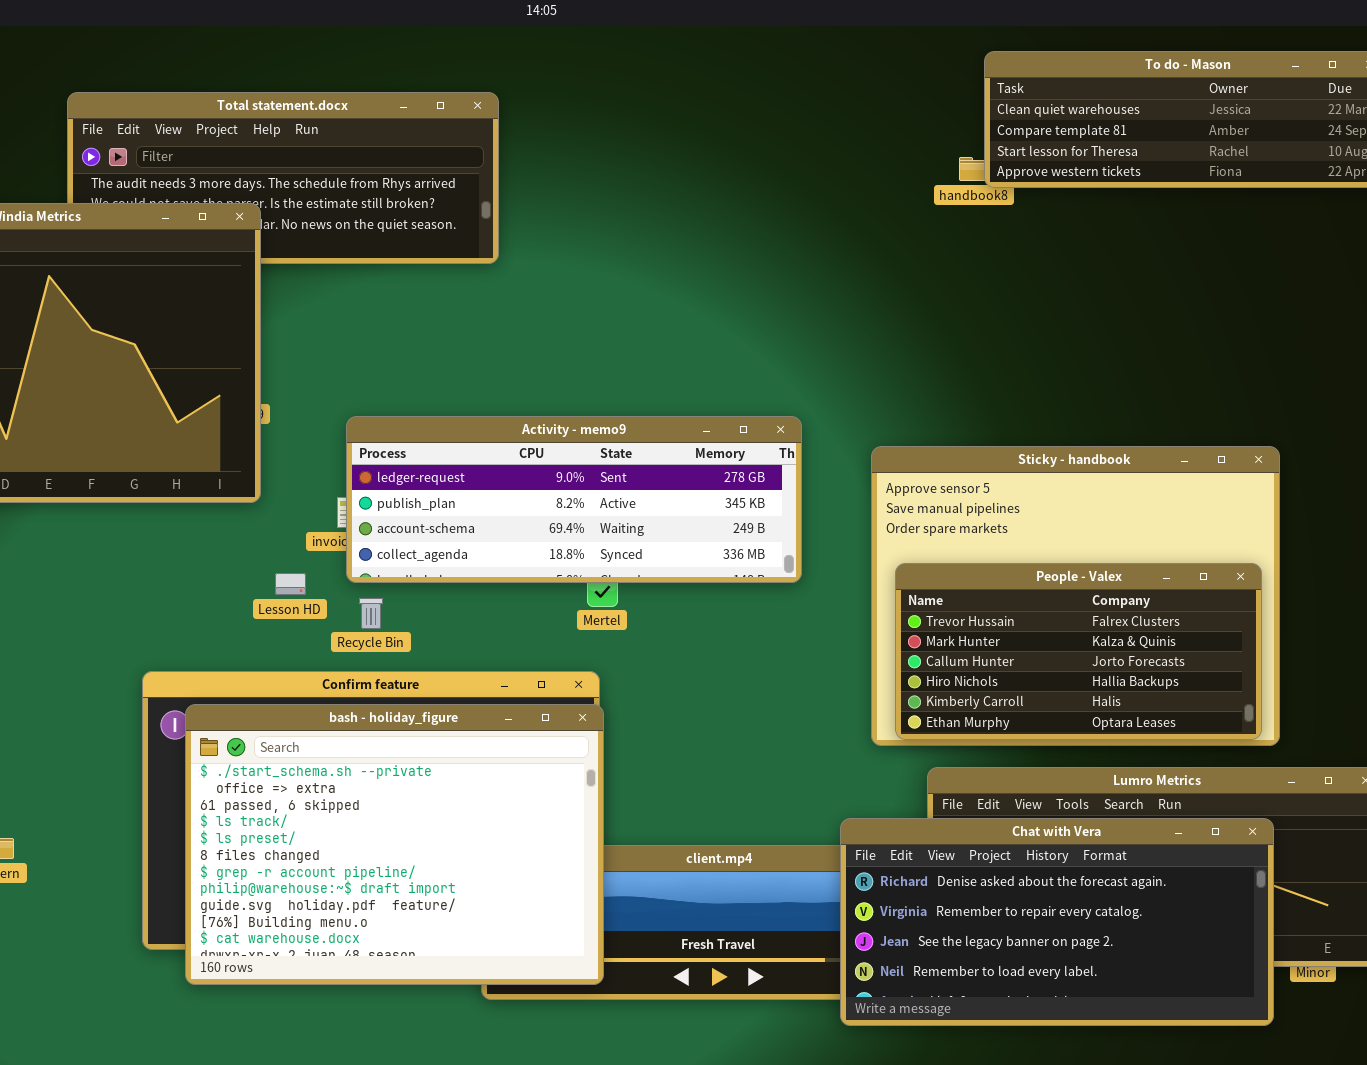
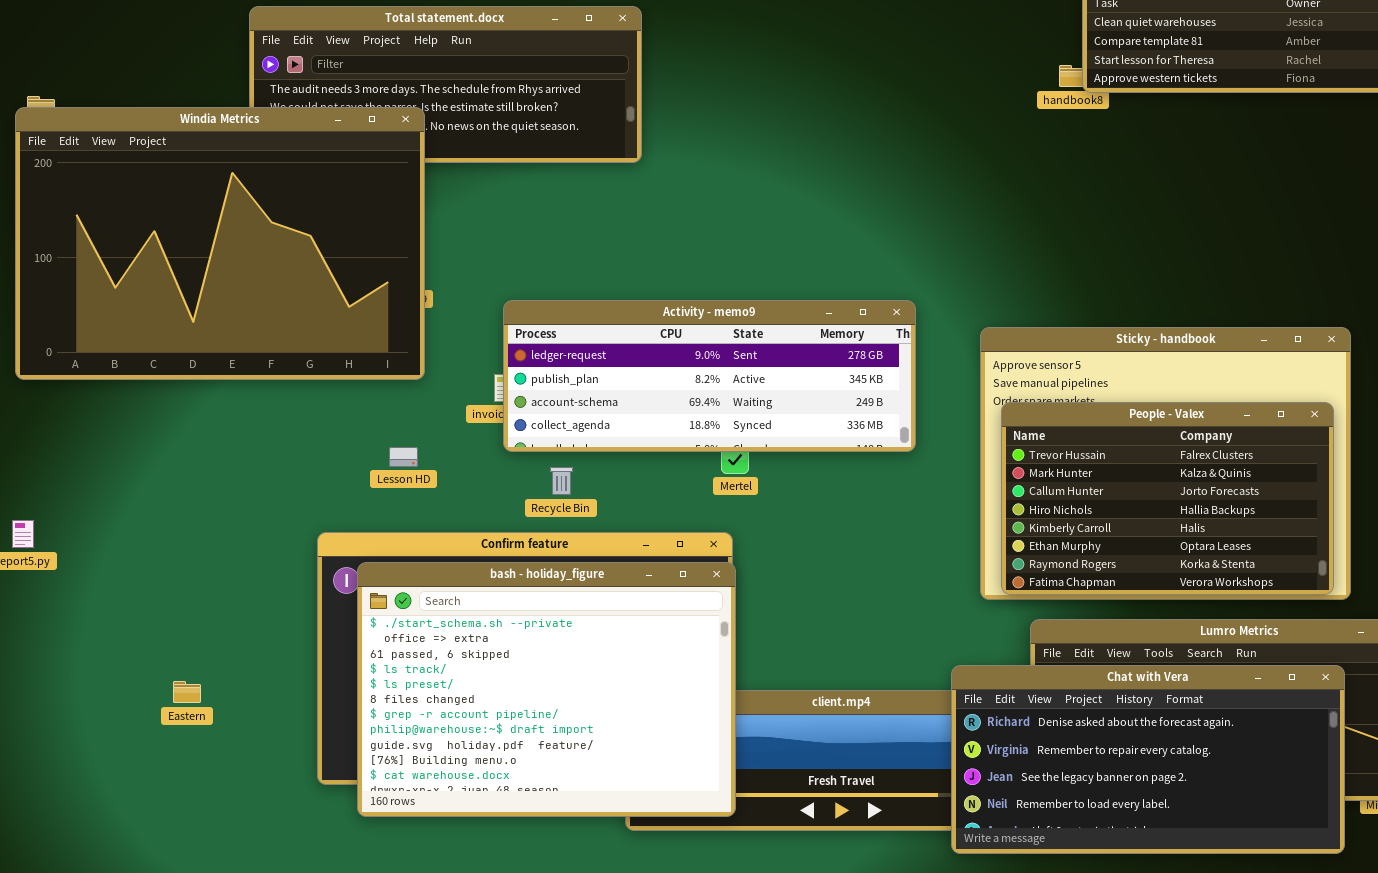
People - Valex: [895,563,1262,740] -> [1001,402,1334,595], resized
Lesson HD: [275,573,306,595] -> [389,447,418,467], moved
Recycle Bin: [359,598,383,629] -> [550,467,573,495], moved

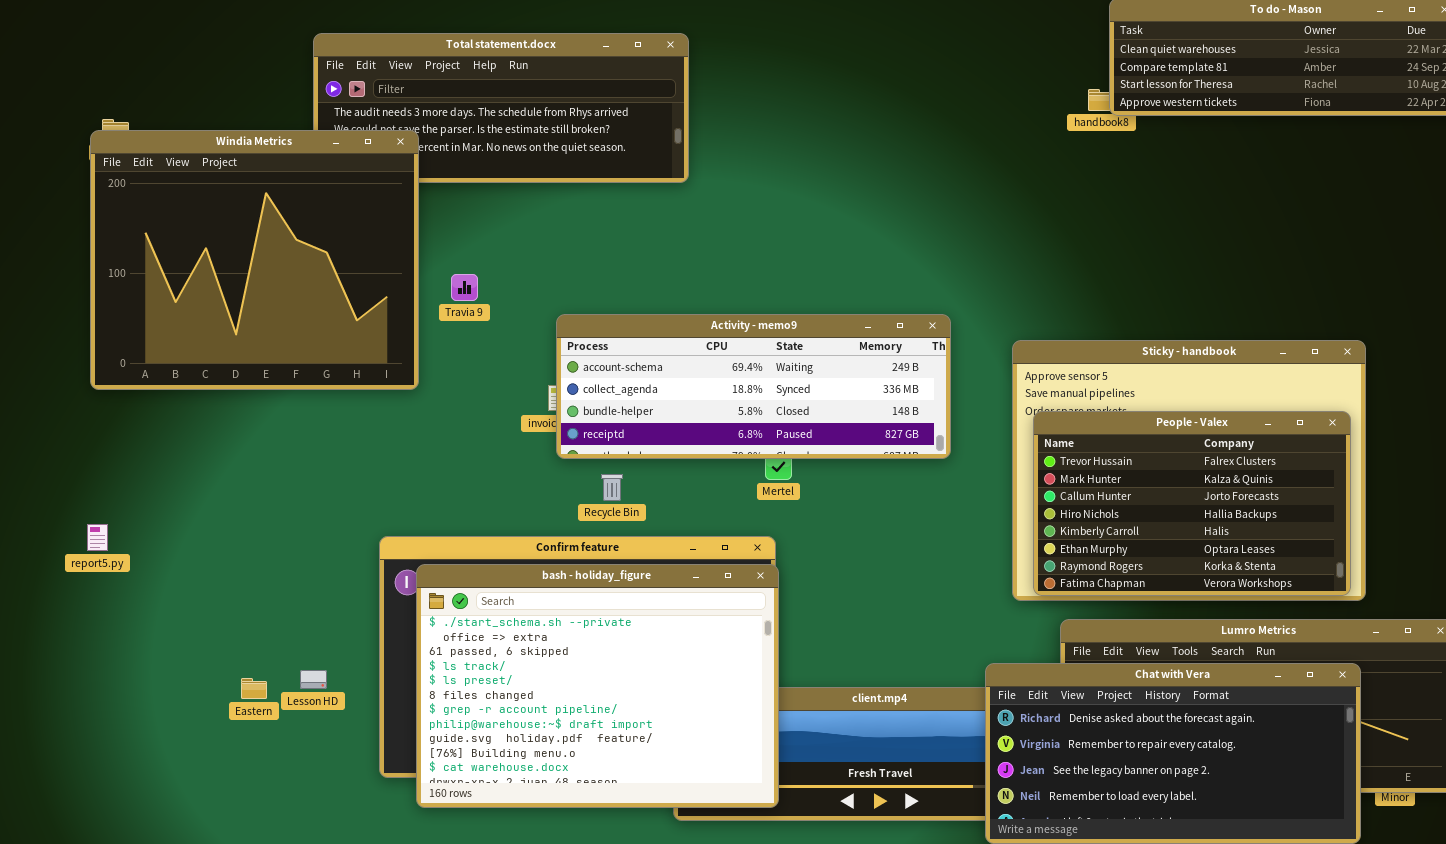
Windia Metrics: [15,107,425,380] -> [90,130,419,390], resized
Activity - memo9: [503,300,916,452] -> [556,314,951,459], scrolled down 2 rows
Lesson HD: [389,447,418,467] -> [300,670,327,689], moved

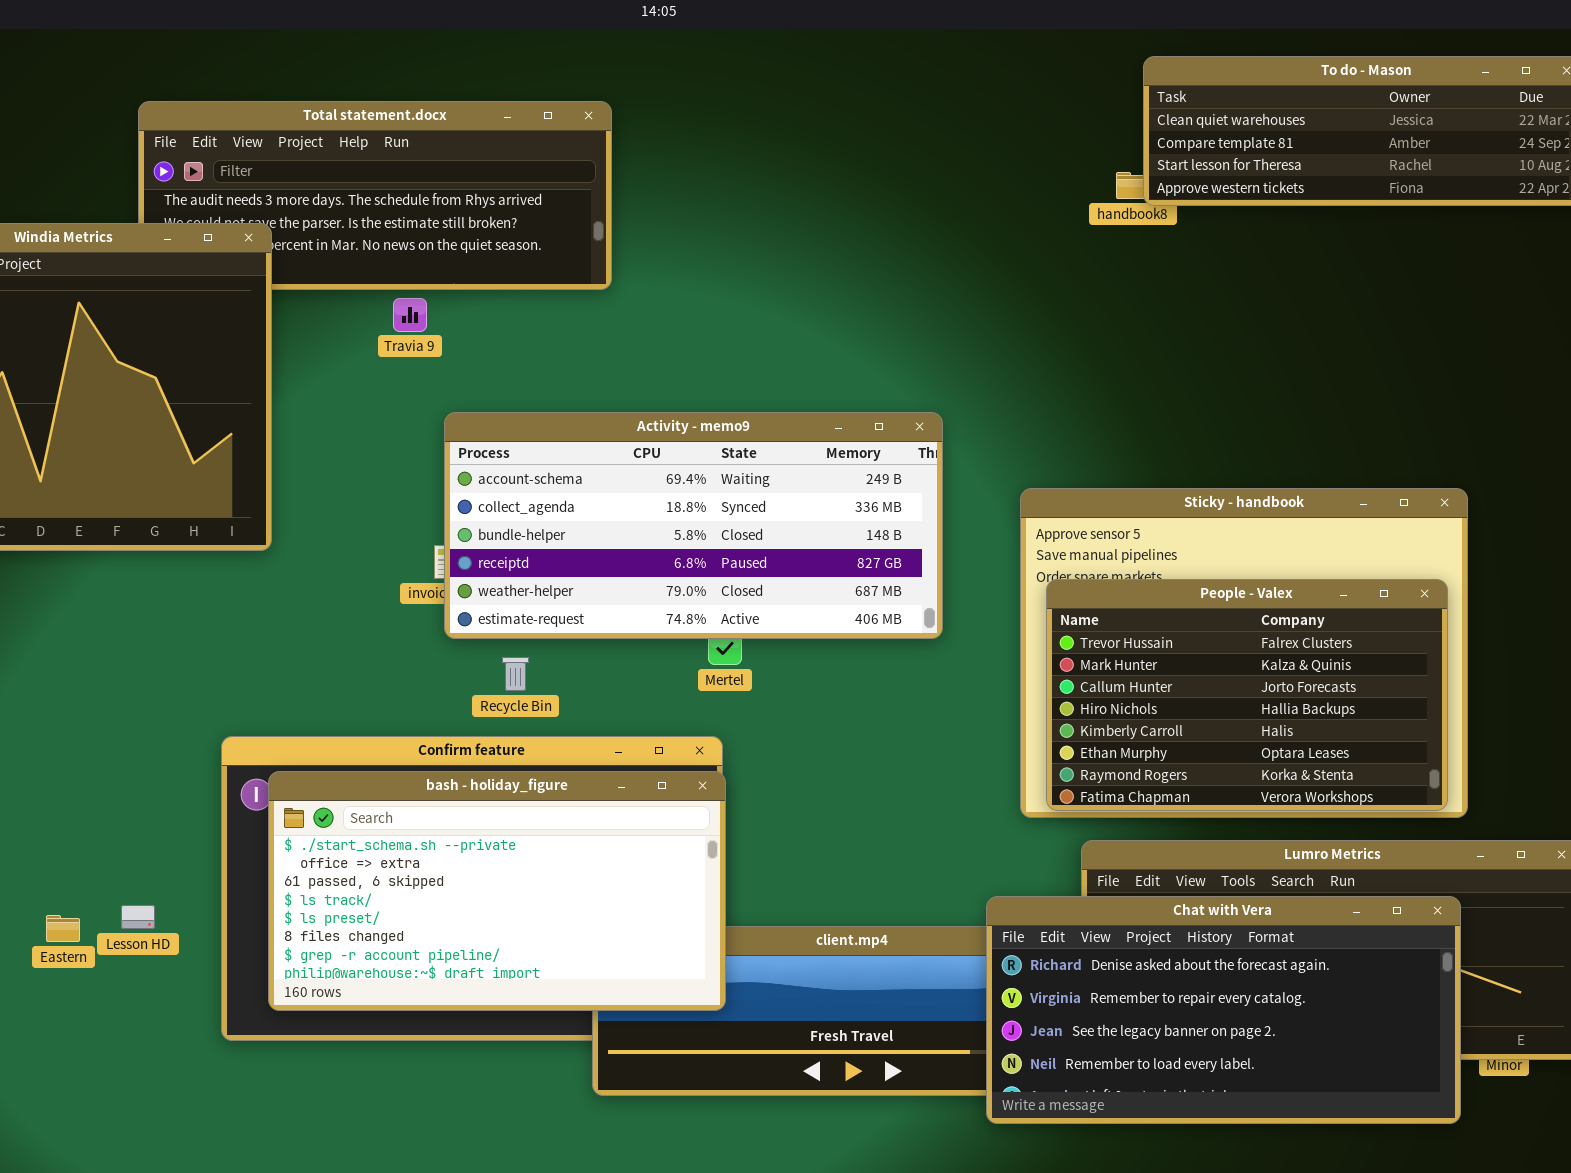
Travia 9: [451,274,478,301] -> [393,298,427,332], moved
Activity - memo9: [556,314,951,459] -> [444,412,943,639], resized
bash - holiday_figure: [416,564,779,808] -> [268,771,726,1011], resized

